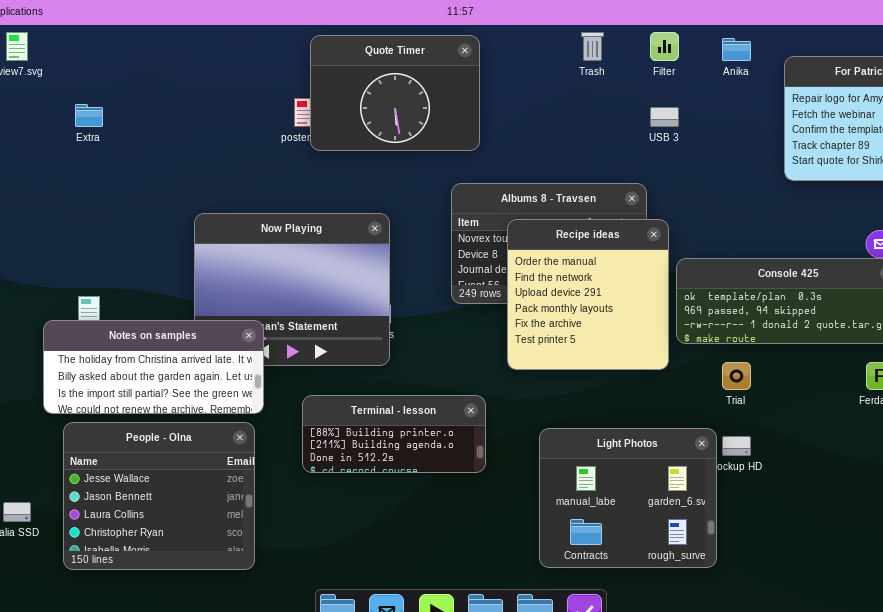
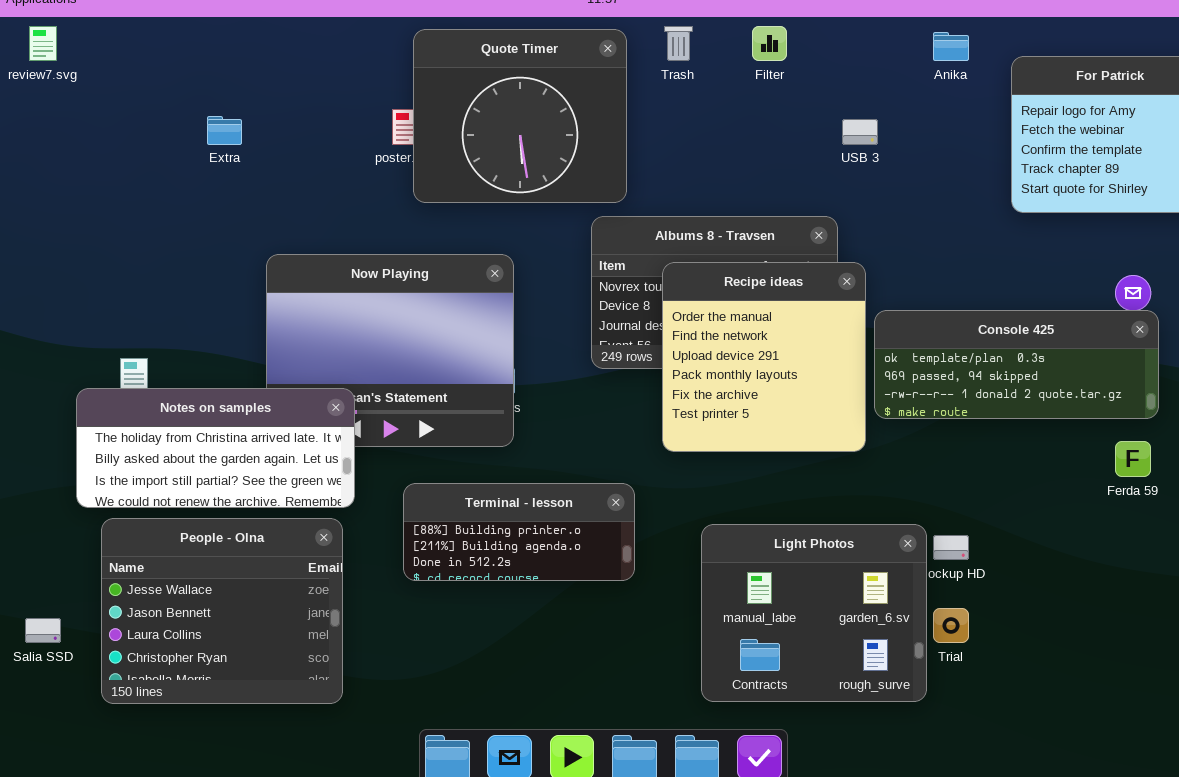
Trash: [581,32,604,61] -> [664,26,693,61], moved
Filter: [650,32,679,61] -> [752,26,787,61], moved
Quote Timer: [310,35,480,151] -> [413,29,627,203], resized
Extra: [75,104,103,127] -> [207,116,242,145], moved
Trial: [722,362,751,390] -> [933,608,969,643], moved

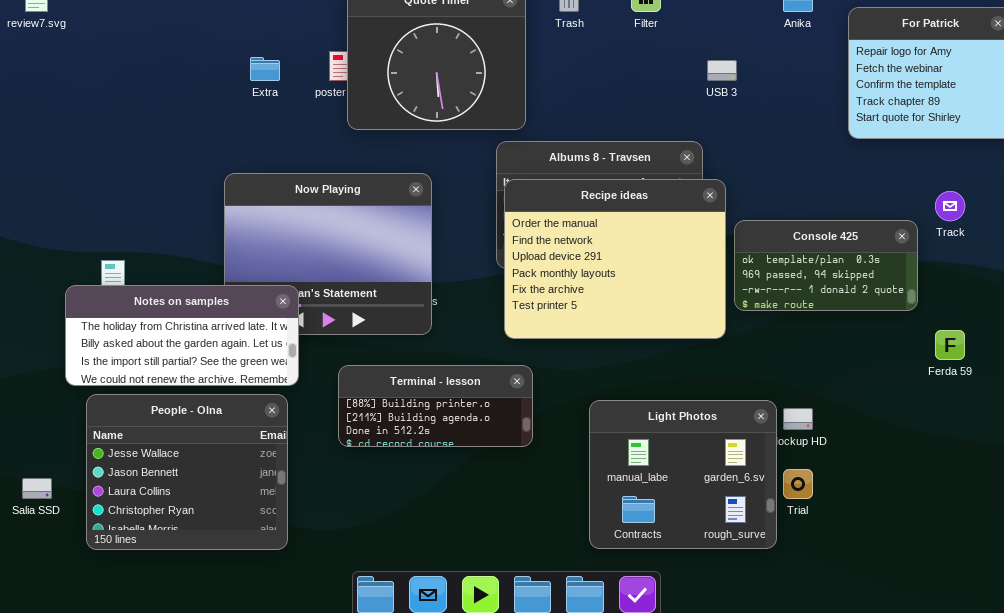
Extra: [207,116,242,145] -> [250,57,280,81], moved
Recipe ideas: [662,262,866,452] -> [504,179,726,339], resized
Console 425: [874,310,1159,419] -> [734,220,918,311], resized

